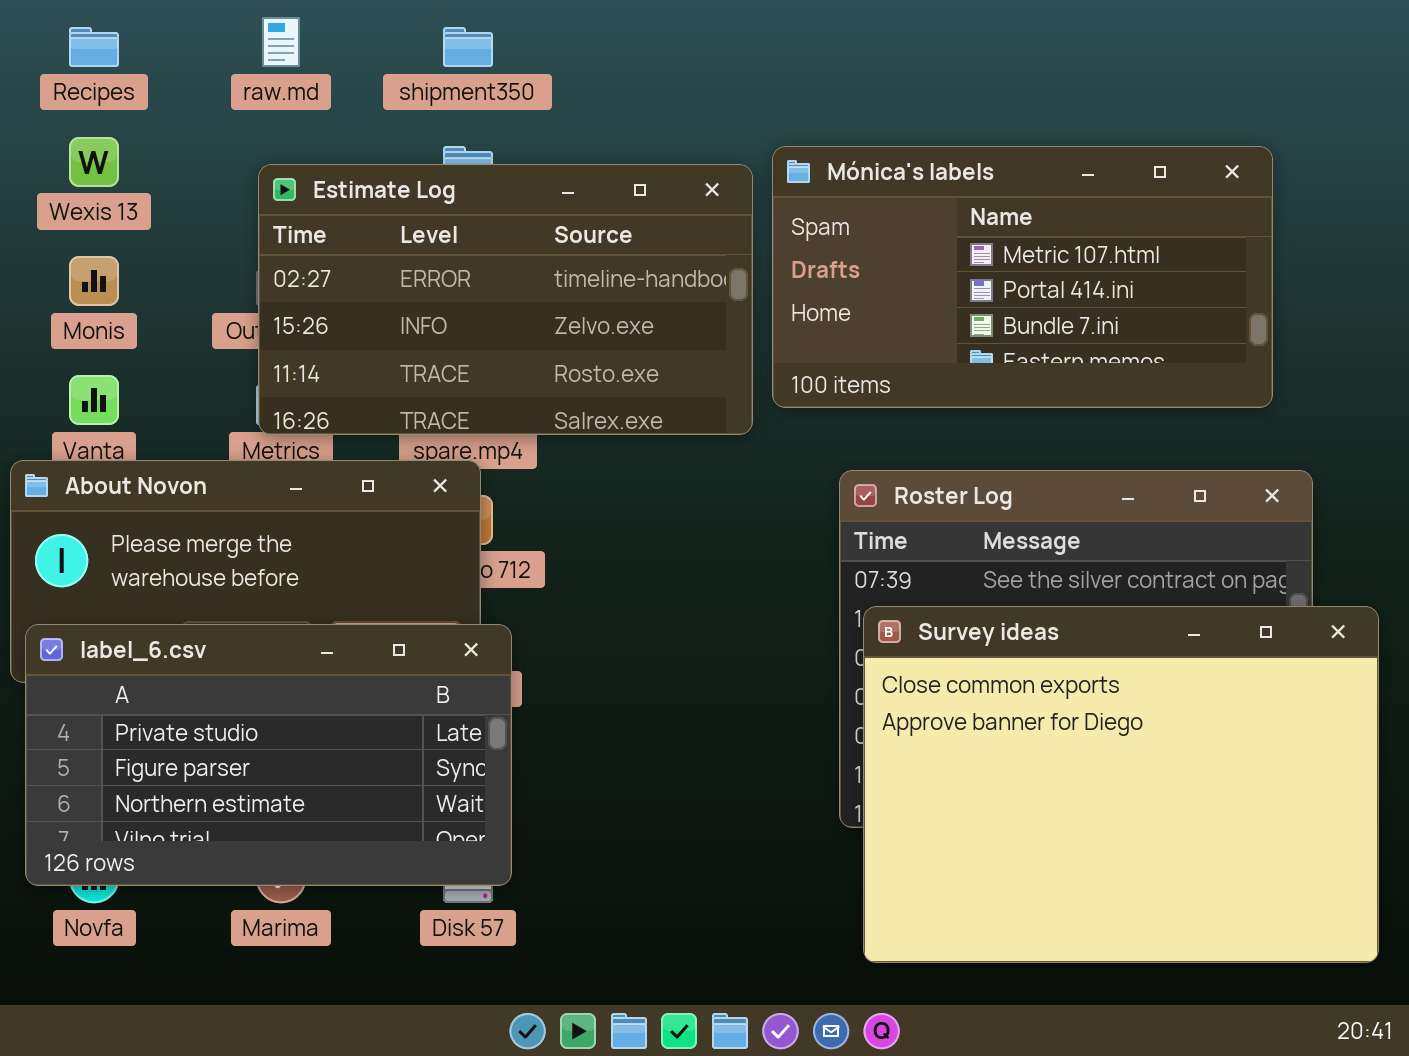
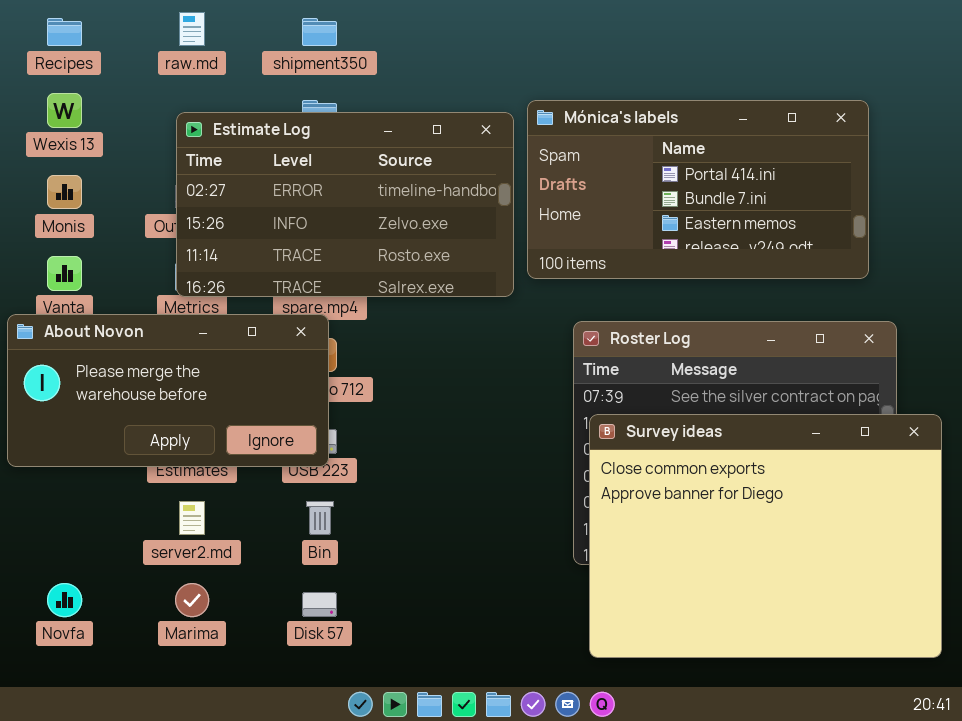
Mónica's labels: [772,146,1273,408] -> [527,100,869,279], scrolled down 1 row
label_6.csv: [25,624,512,886] -> none, closed

